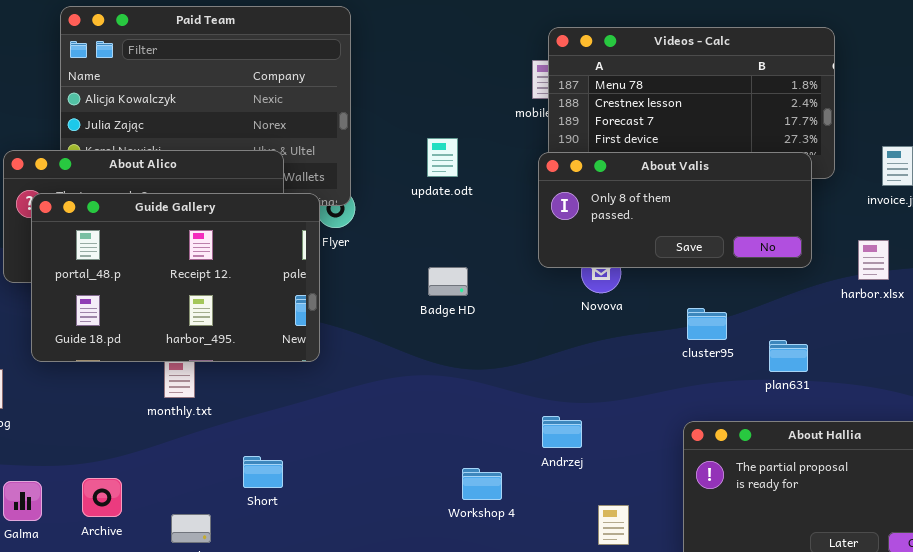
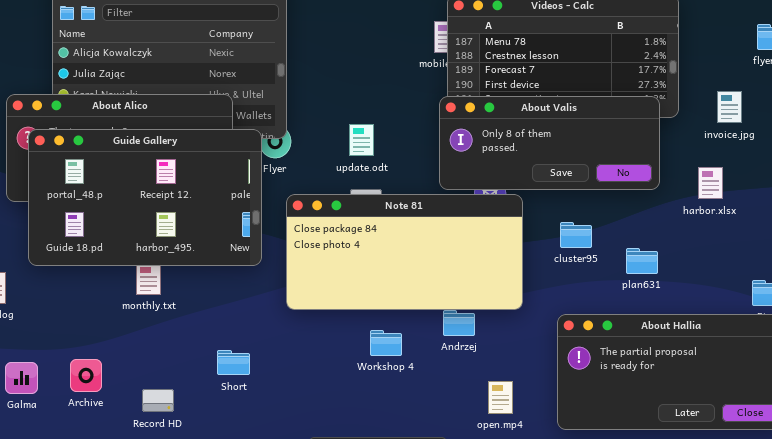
update.odt: [427,138,458,177] -> [349,124,374,156], moved
Note 81: none -> [286,194,523,310], opened
Short: [243,456,283,488] -> [217,350,250,375], moved
Workshop 4: [462,468,502,500] -> [370,330,402,356], moved

